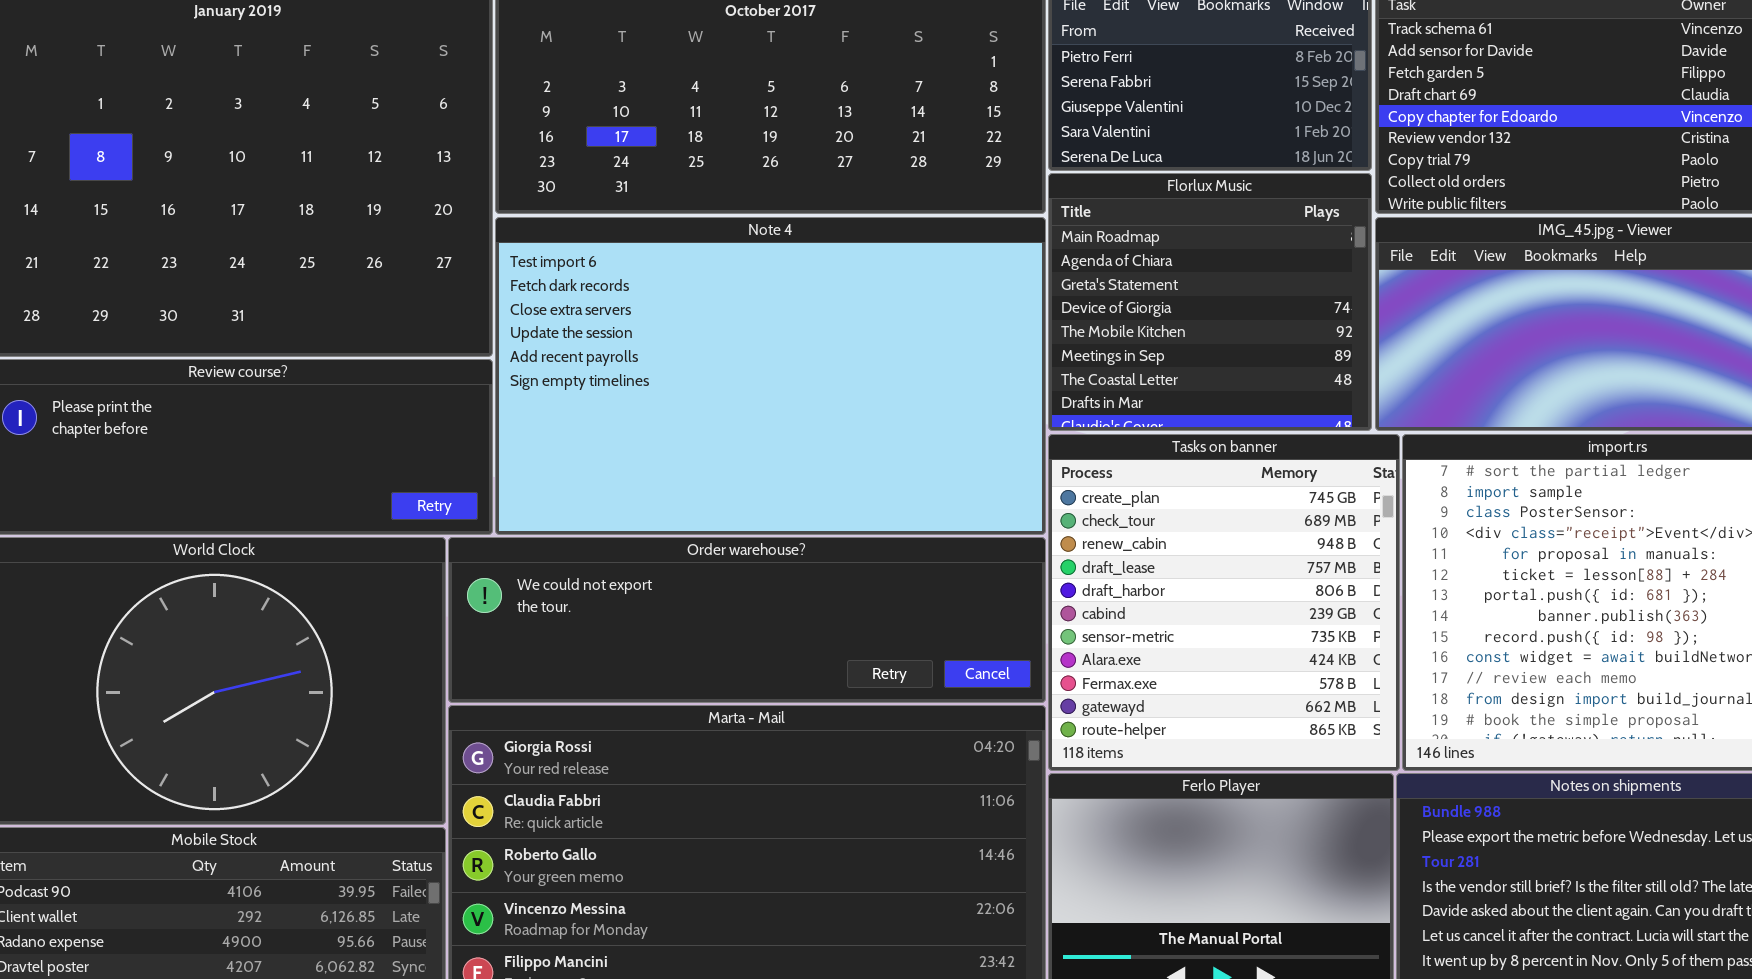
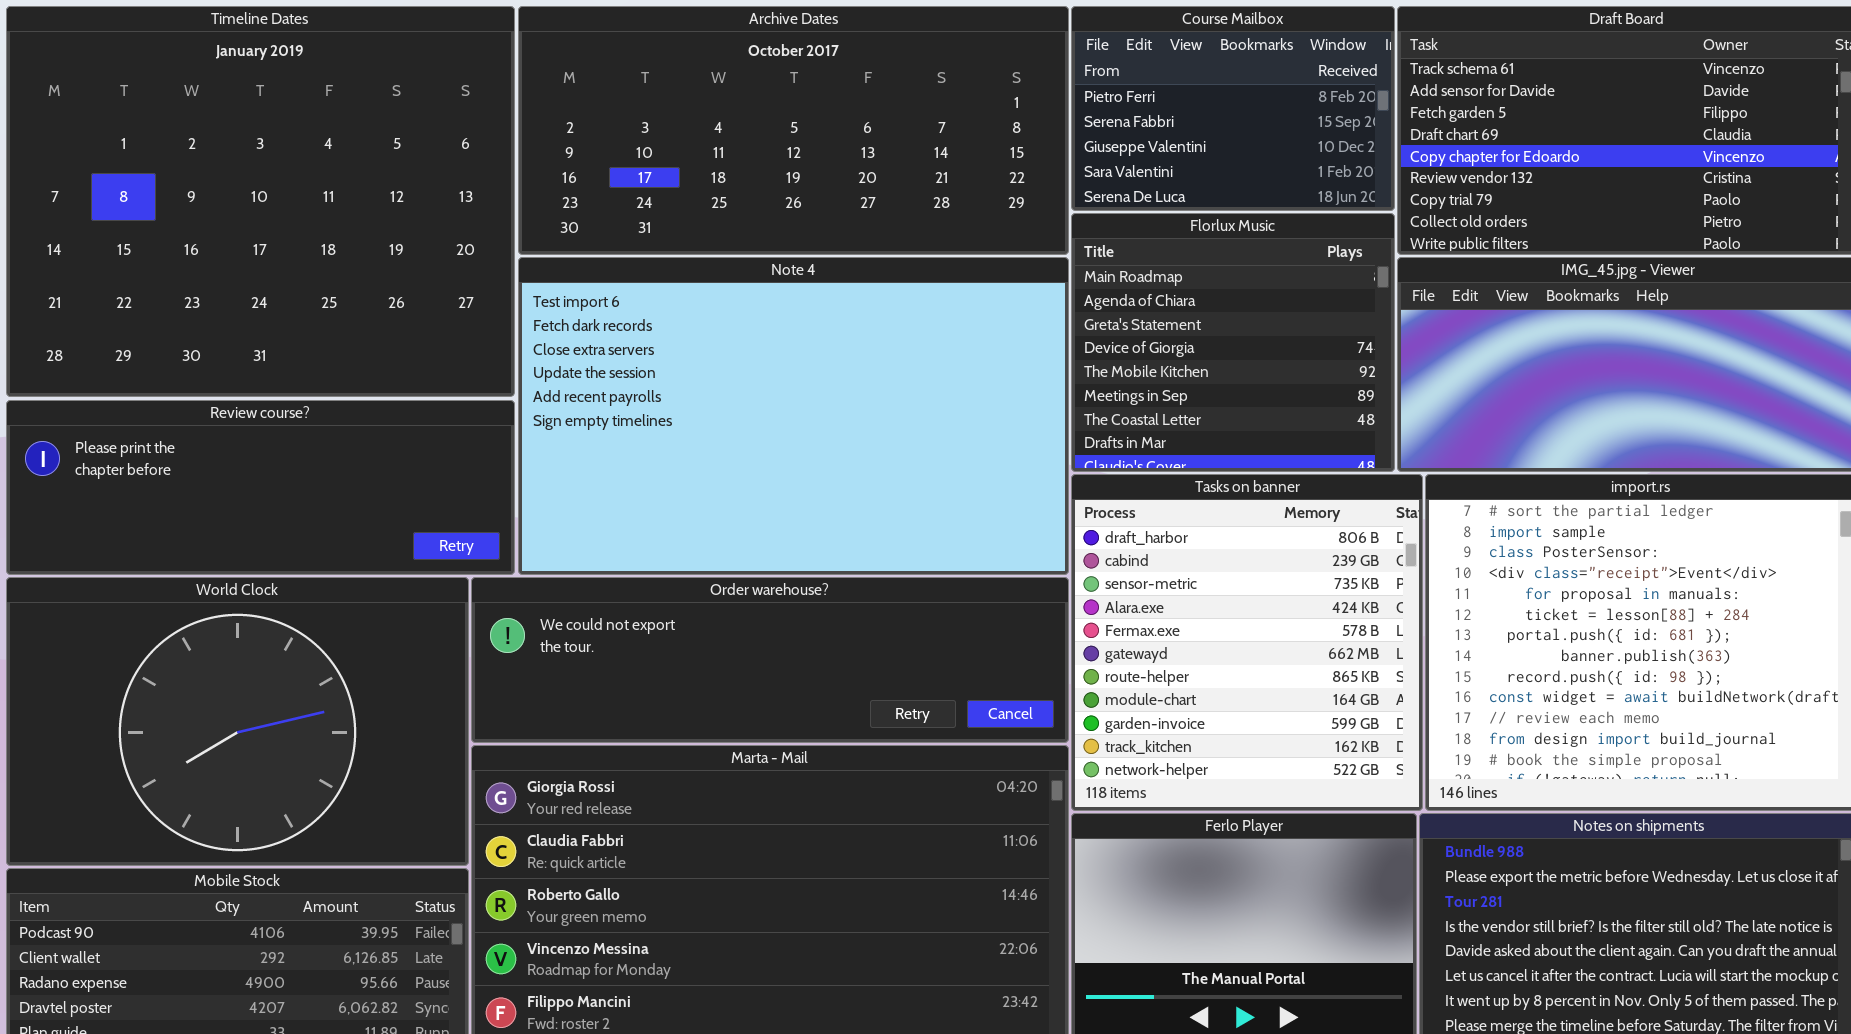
Tasks on banner: [1048,434,1400,771] -> [1071,474,1423,811], scrolled down 4 rows

